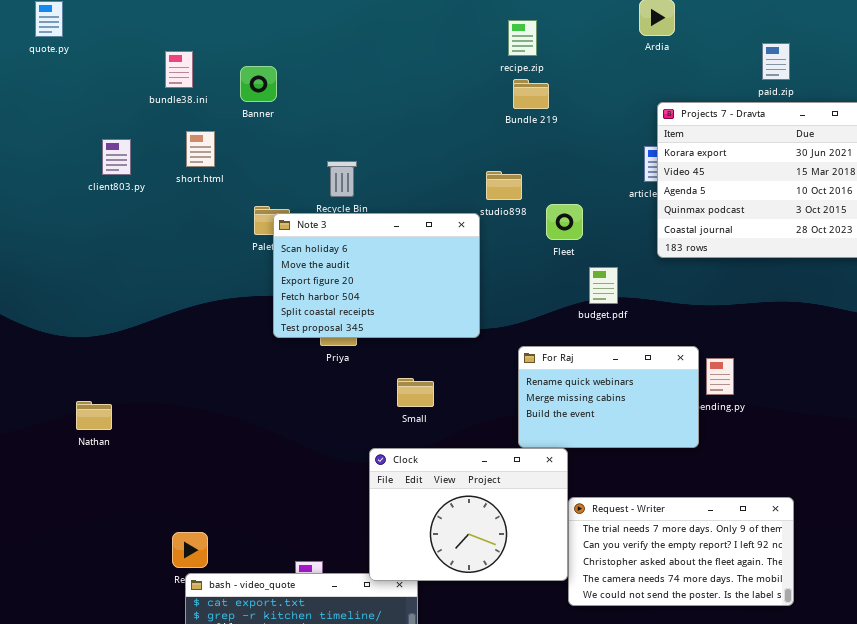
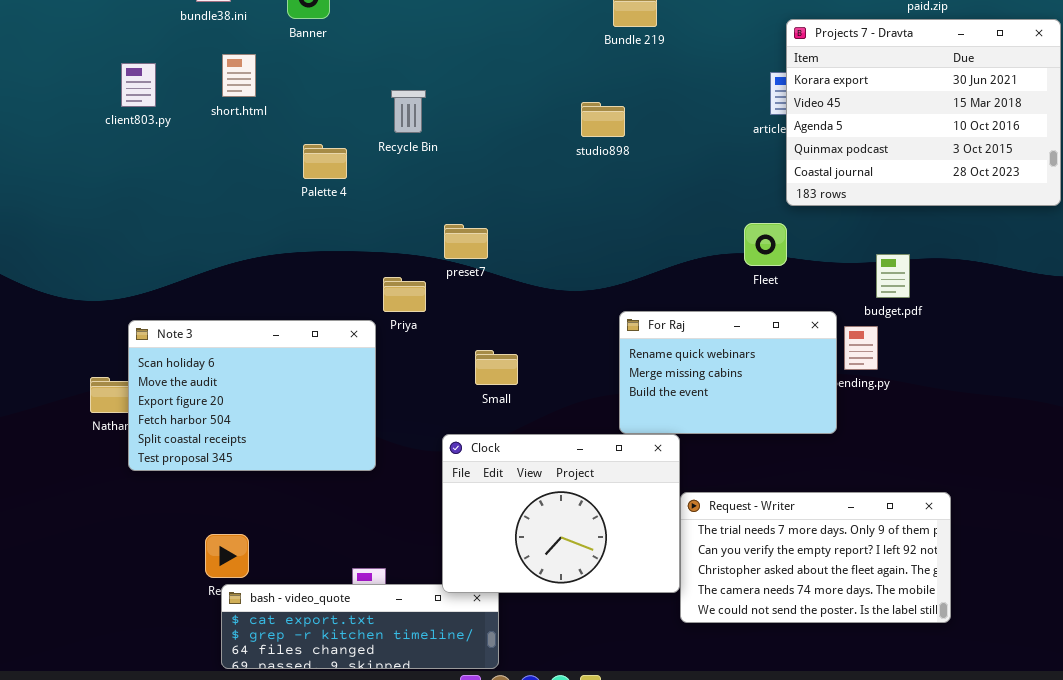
Fleet: [546,204,583,240] -> [744,223,787,266], moved
Note 3: [273,213,480,338] -> [128,320,376,471], moved
budget.pdf: [589,267,618,304] -> [876,254,910,298], moved

